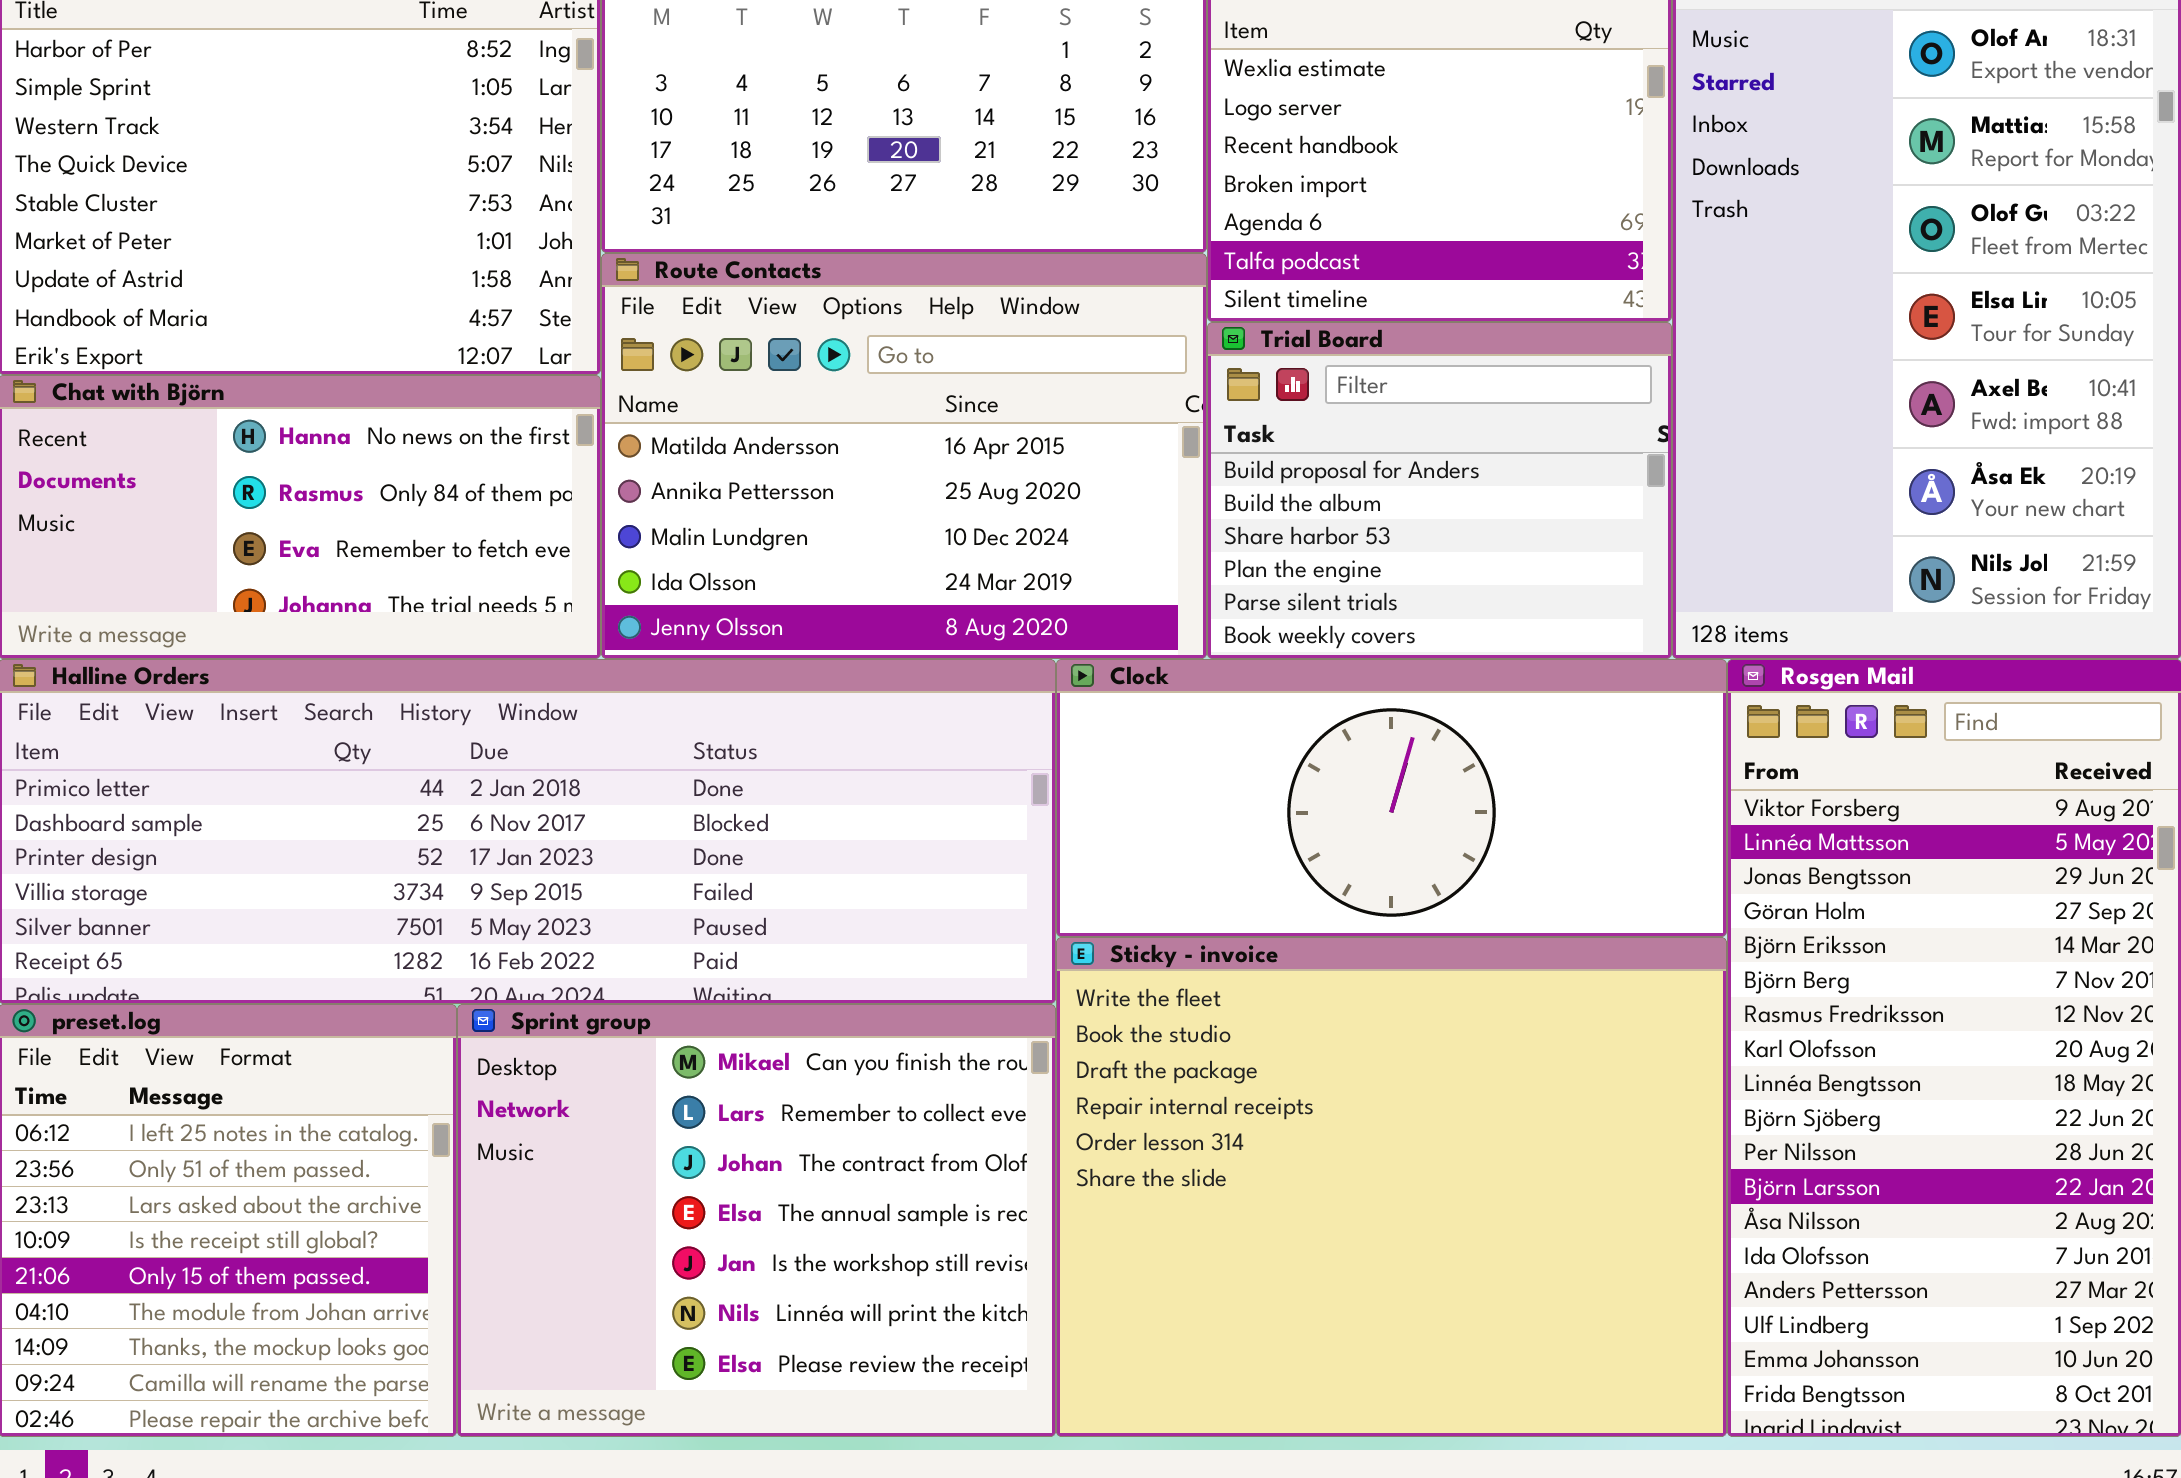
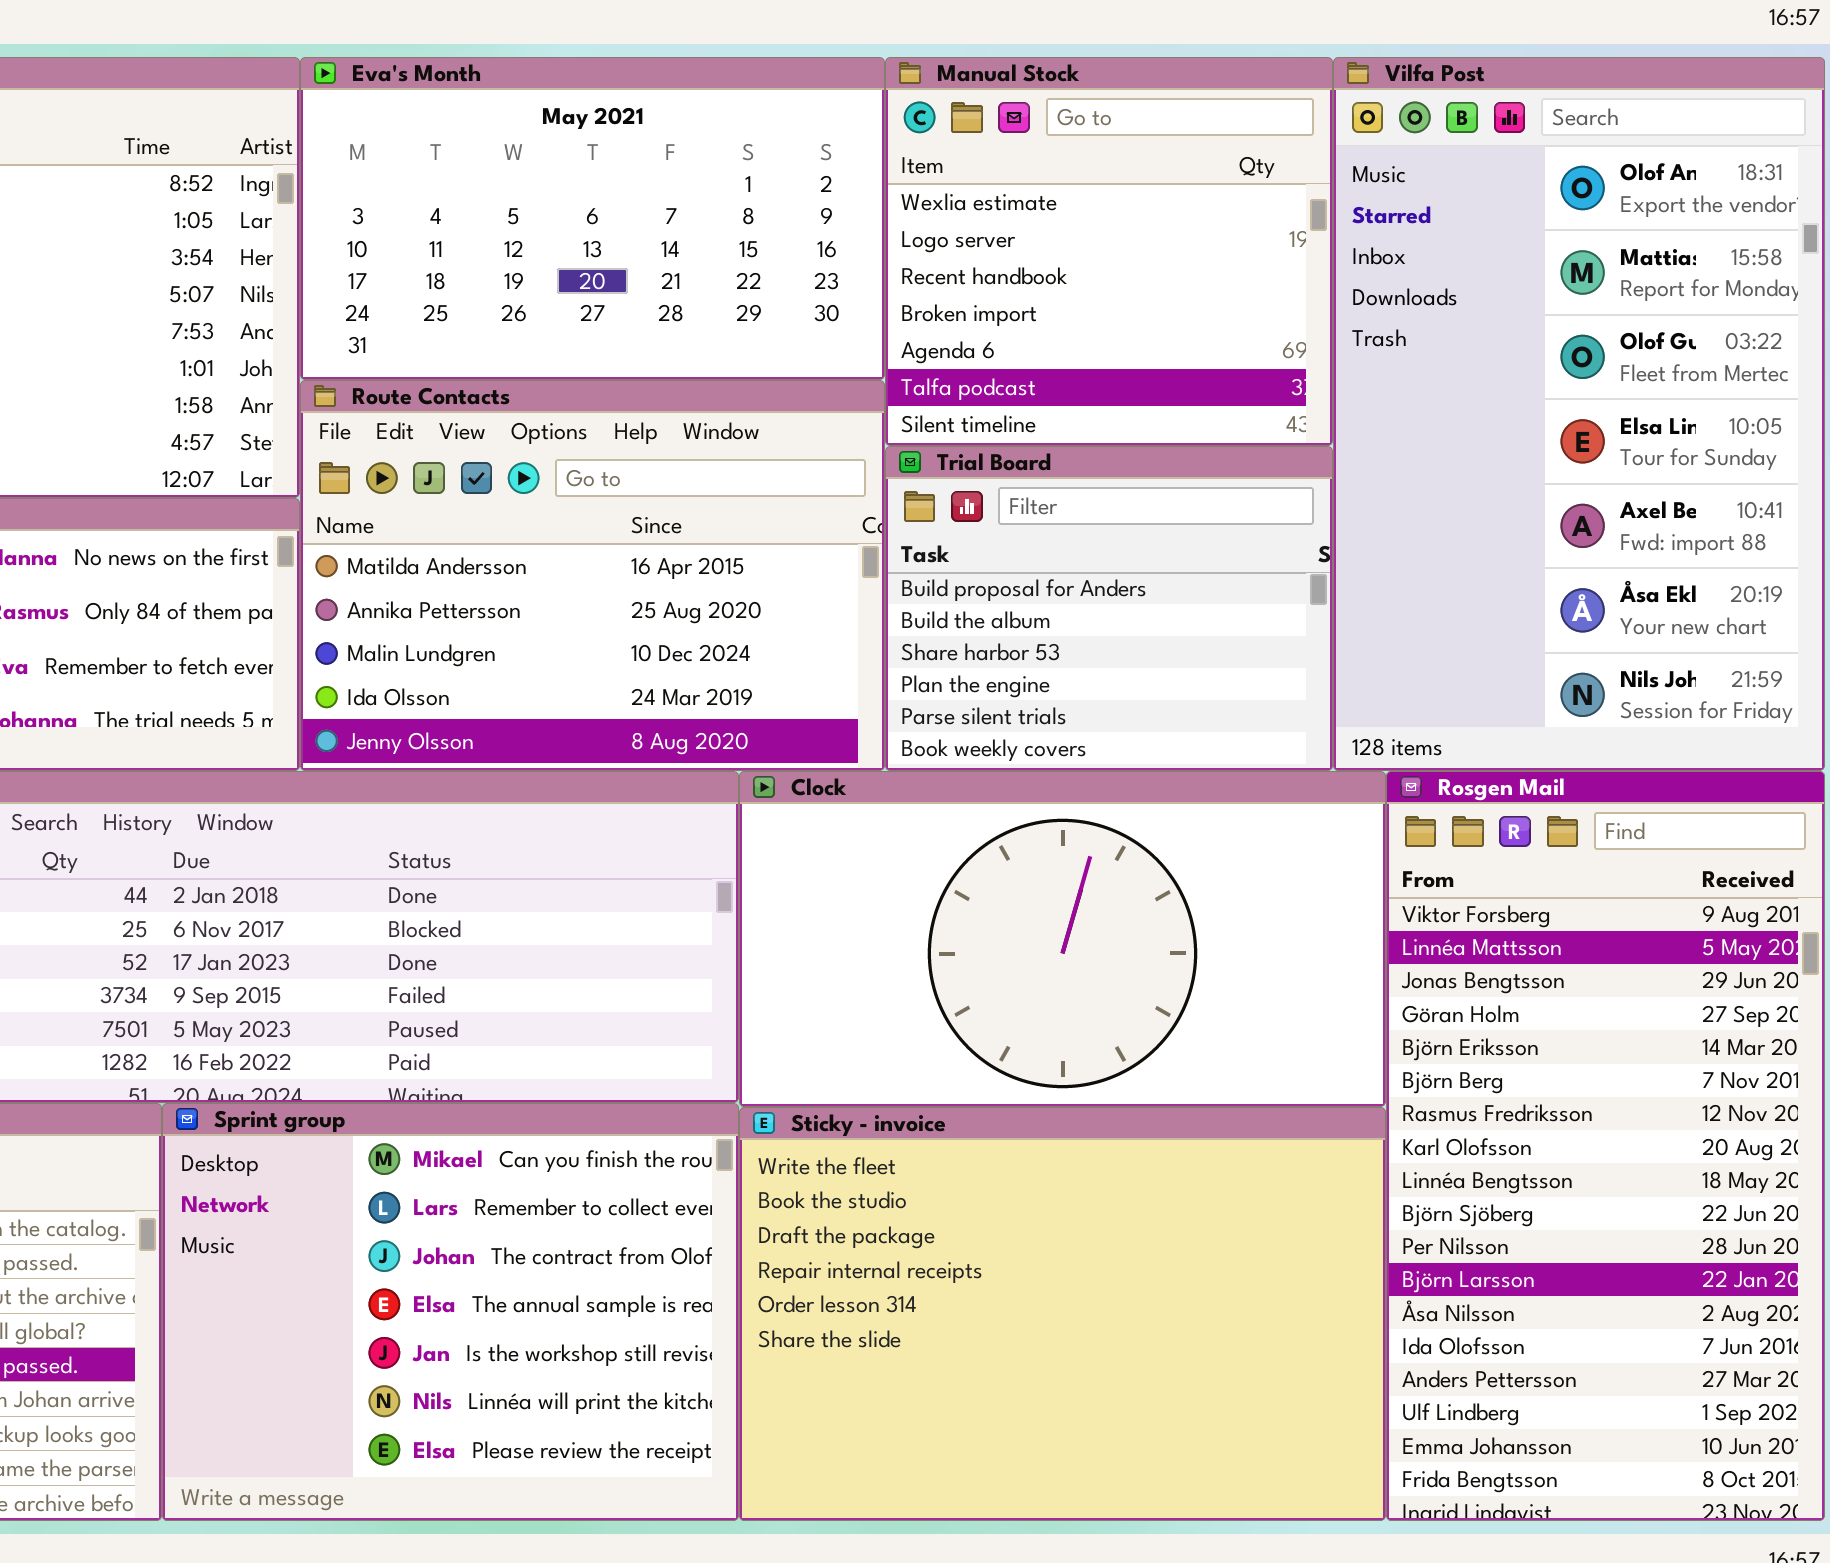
Clock: [1056,659,1727,937] -> [739,771,1386,1107], resized
Sticky - invoice: [1056,937,1727,1437] -> [739,1107,1386,1521], resized

